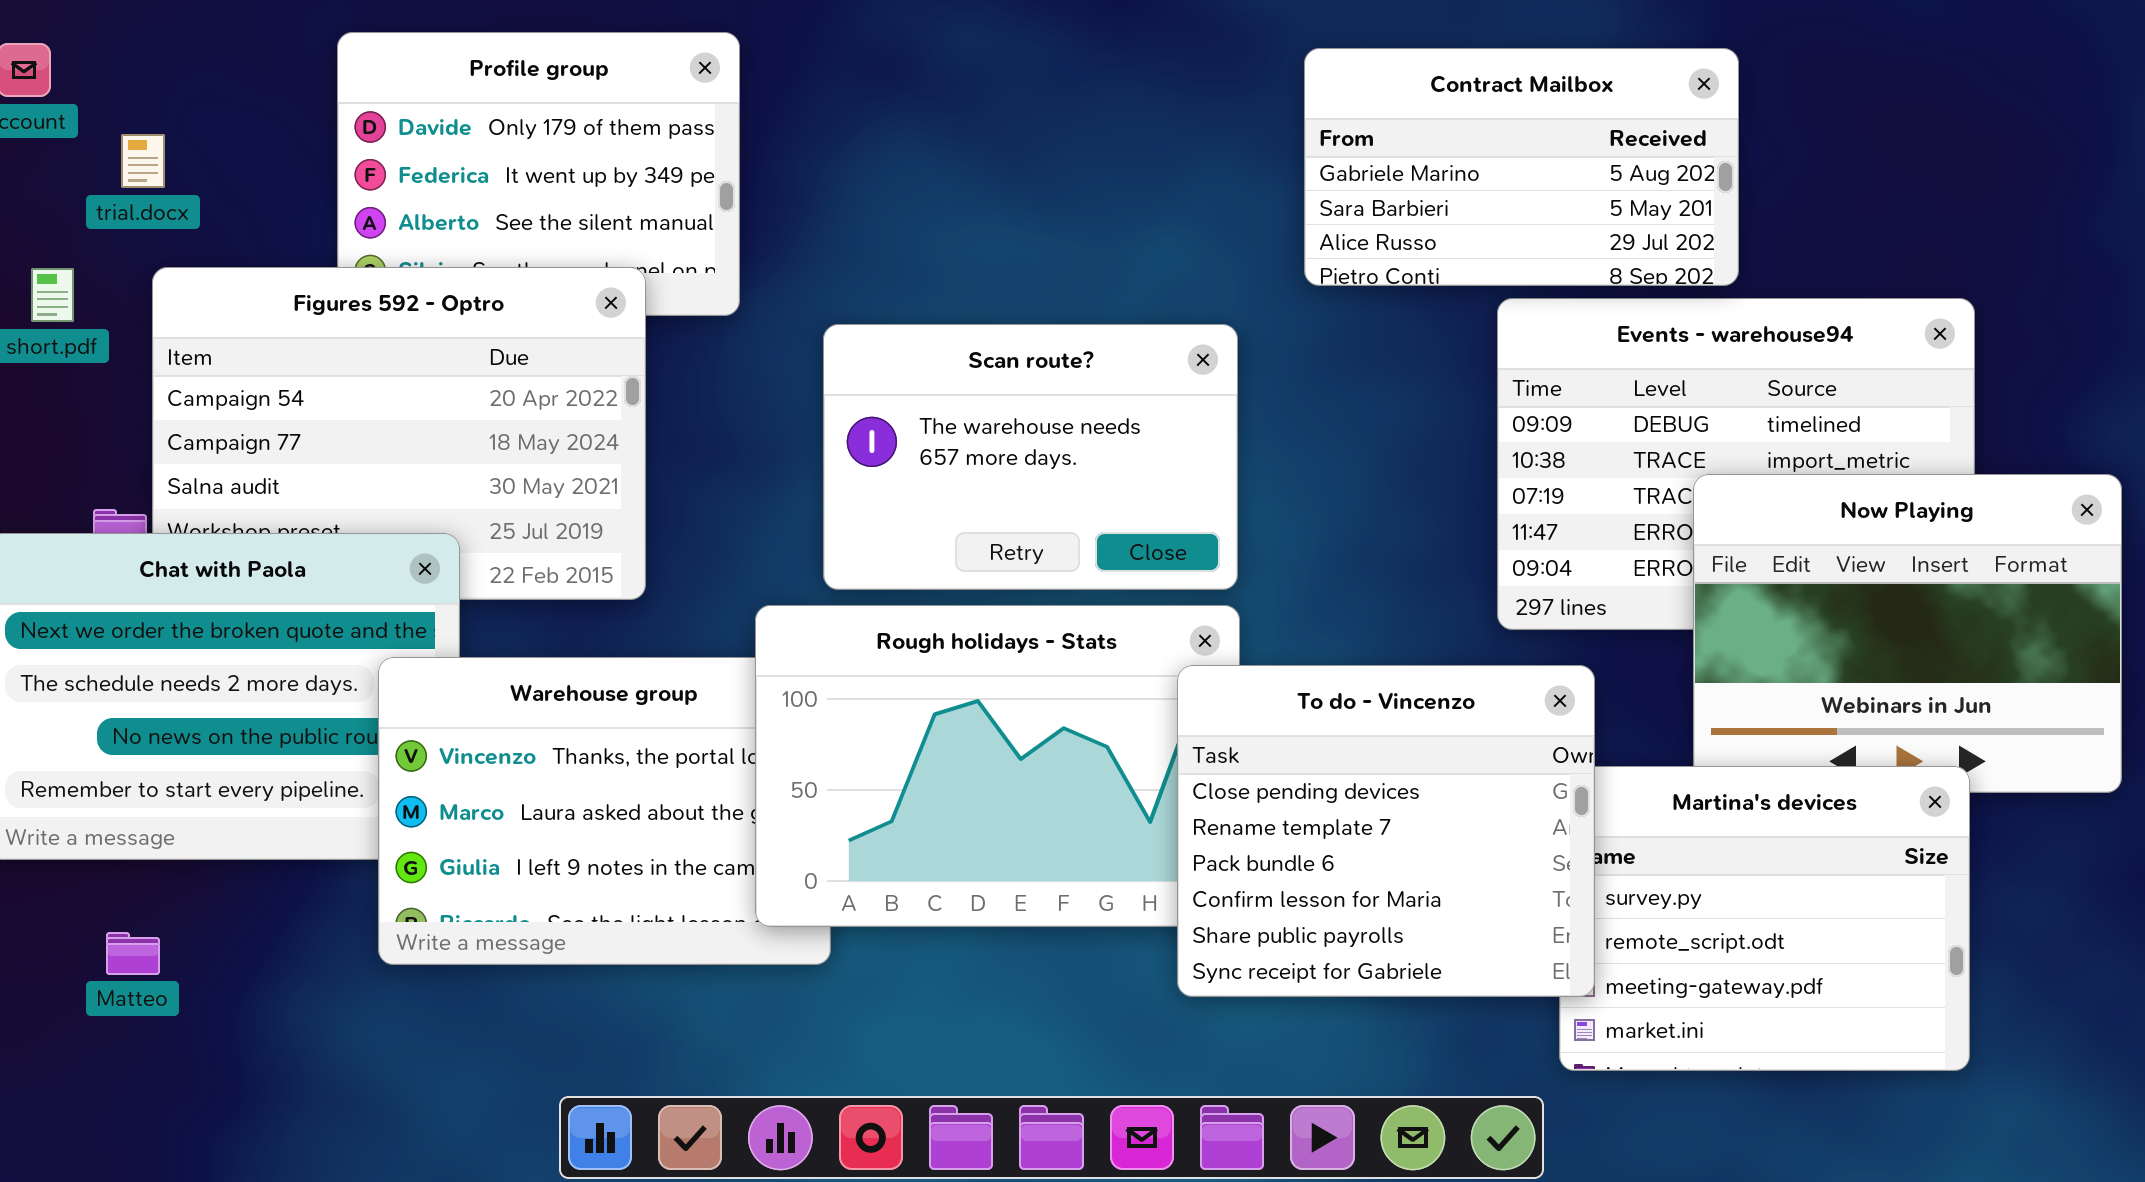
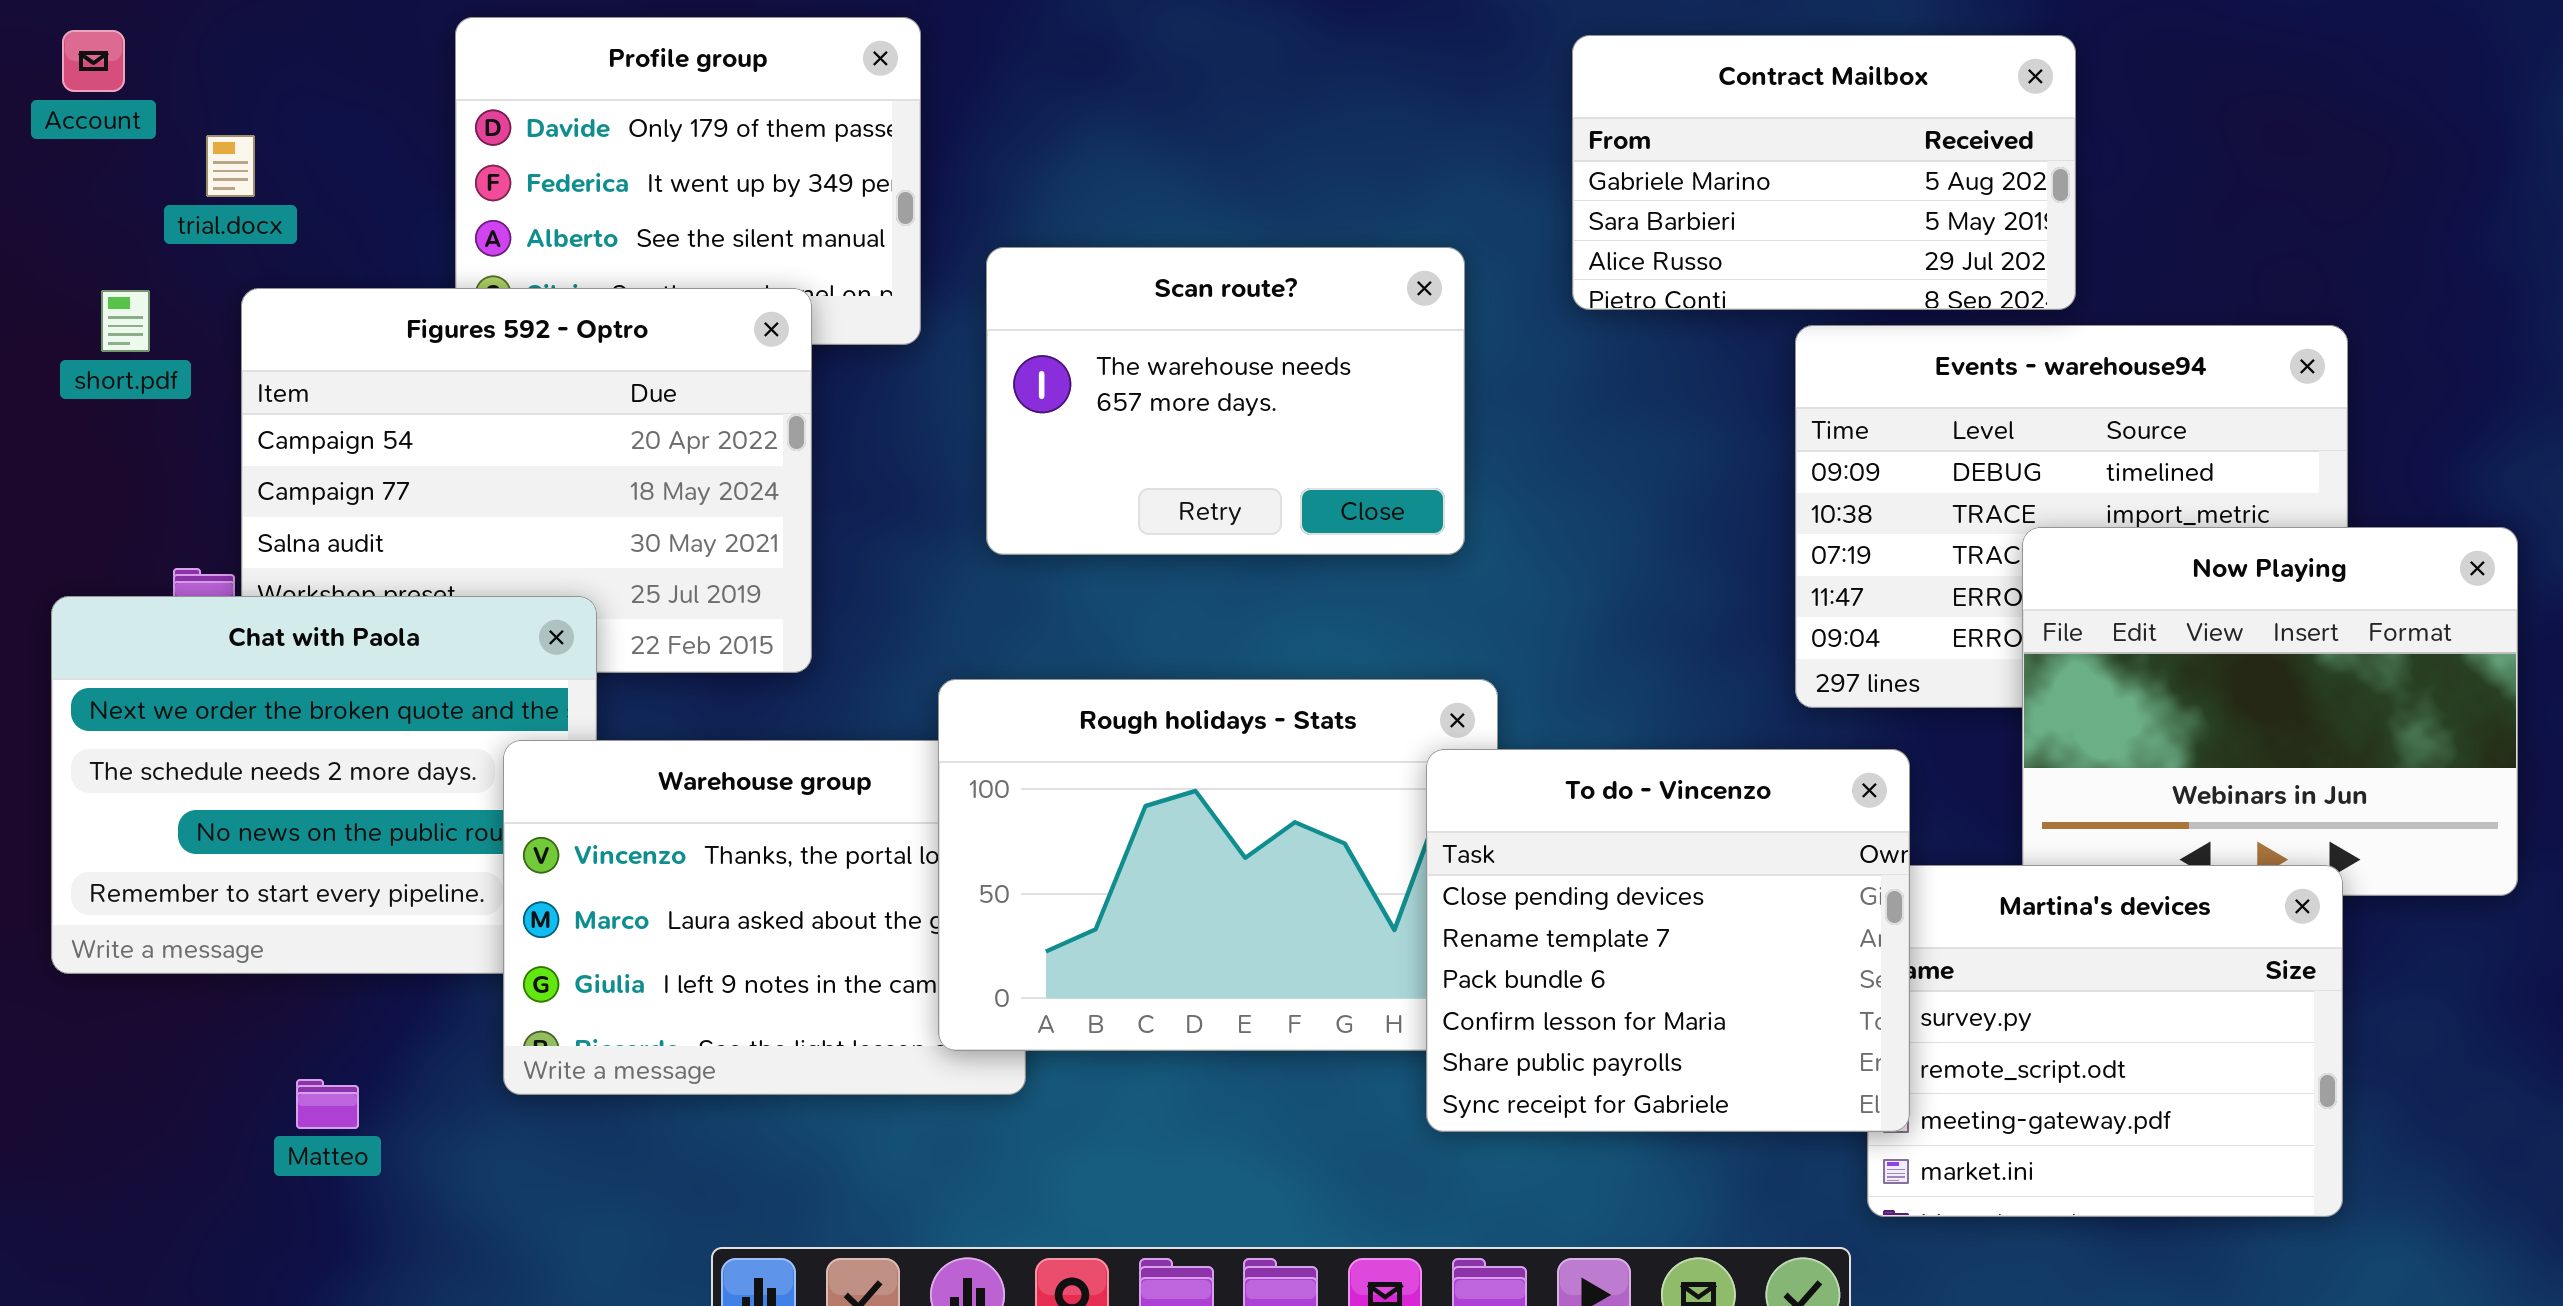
Scan route?: [823,324,1238,590] -> [986,247,1465,555], moved
Matteo: [106,932,160,975] -> [296,1079,359,1129], moved

